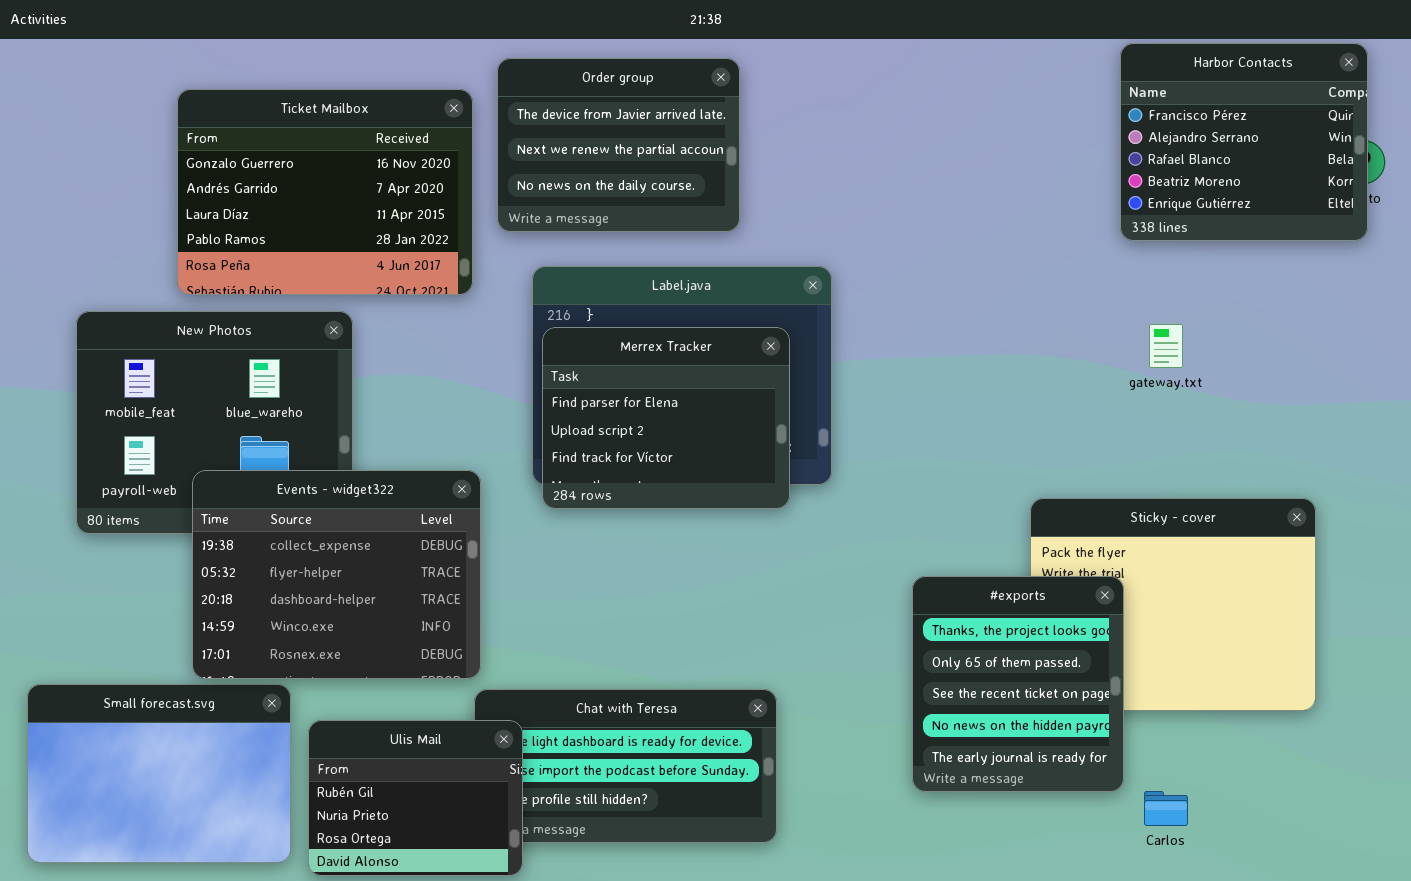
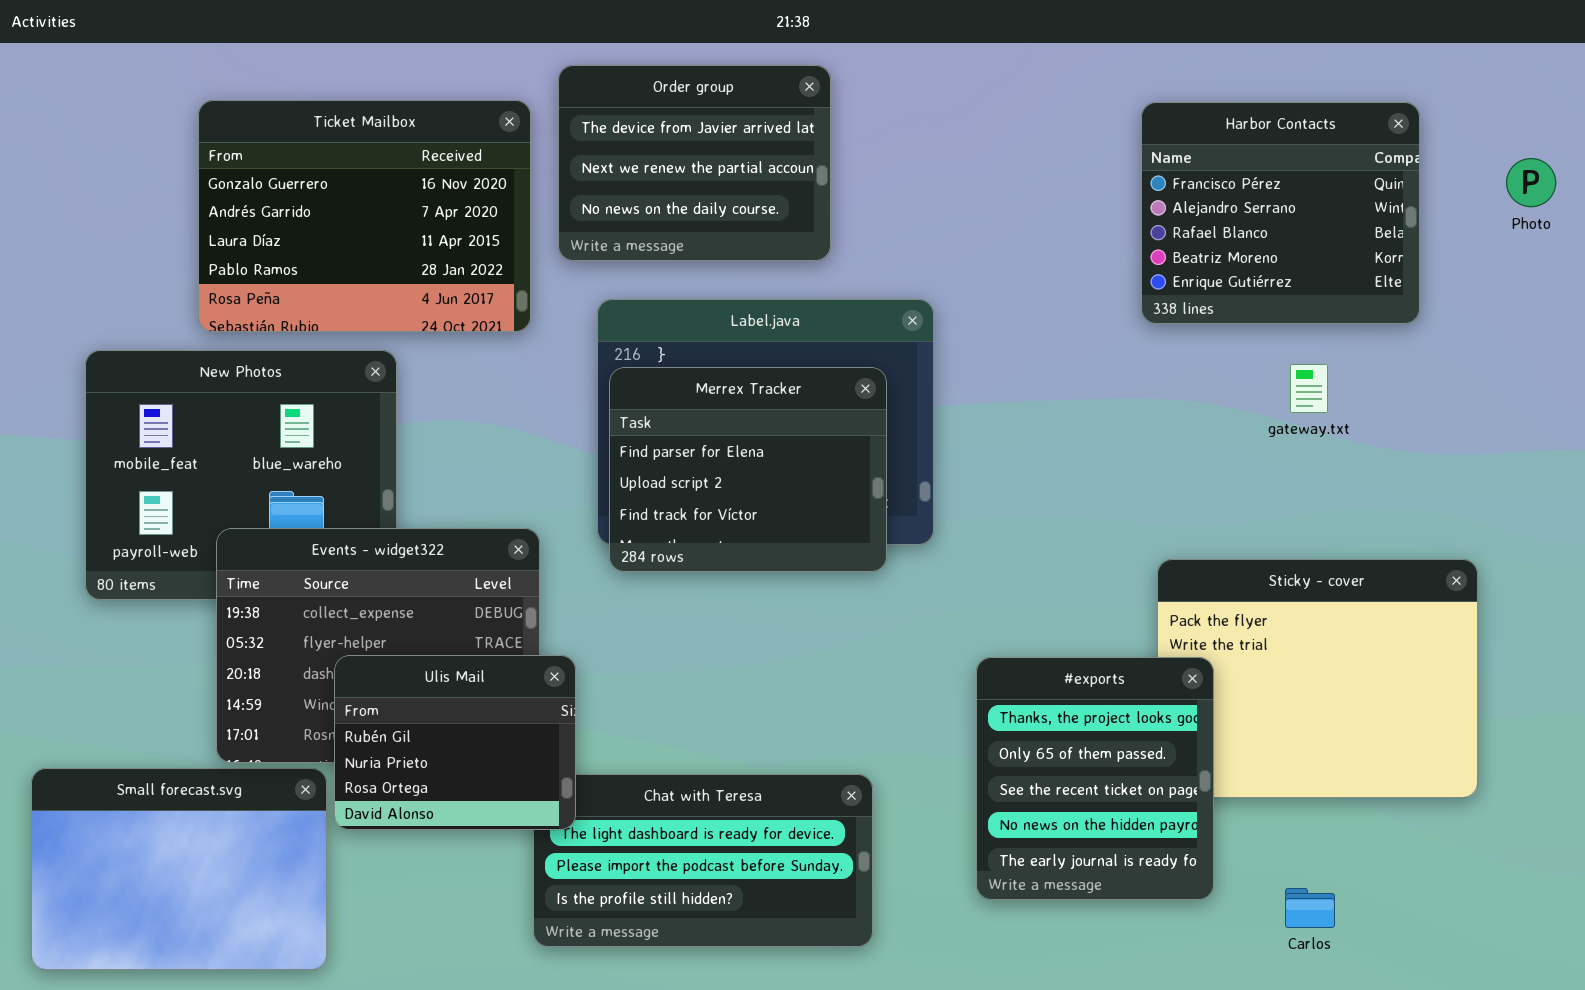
Harbor Contacts: [1120,43,1368,241] -> [1141,102,1420,324], moved
#exports: [912,576,1124,792] -> [976,657,1214,900], moved
Ulis Mail: [308,720,523,876] -> [334,655,576,830], moved

